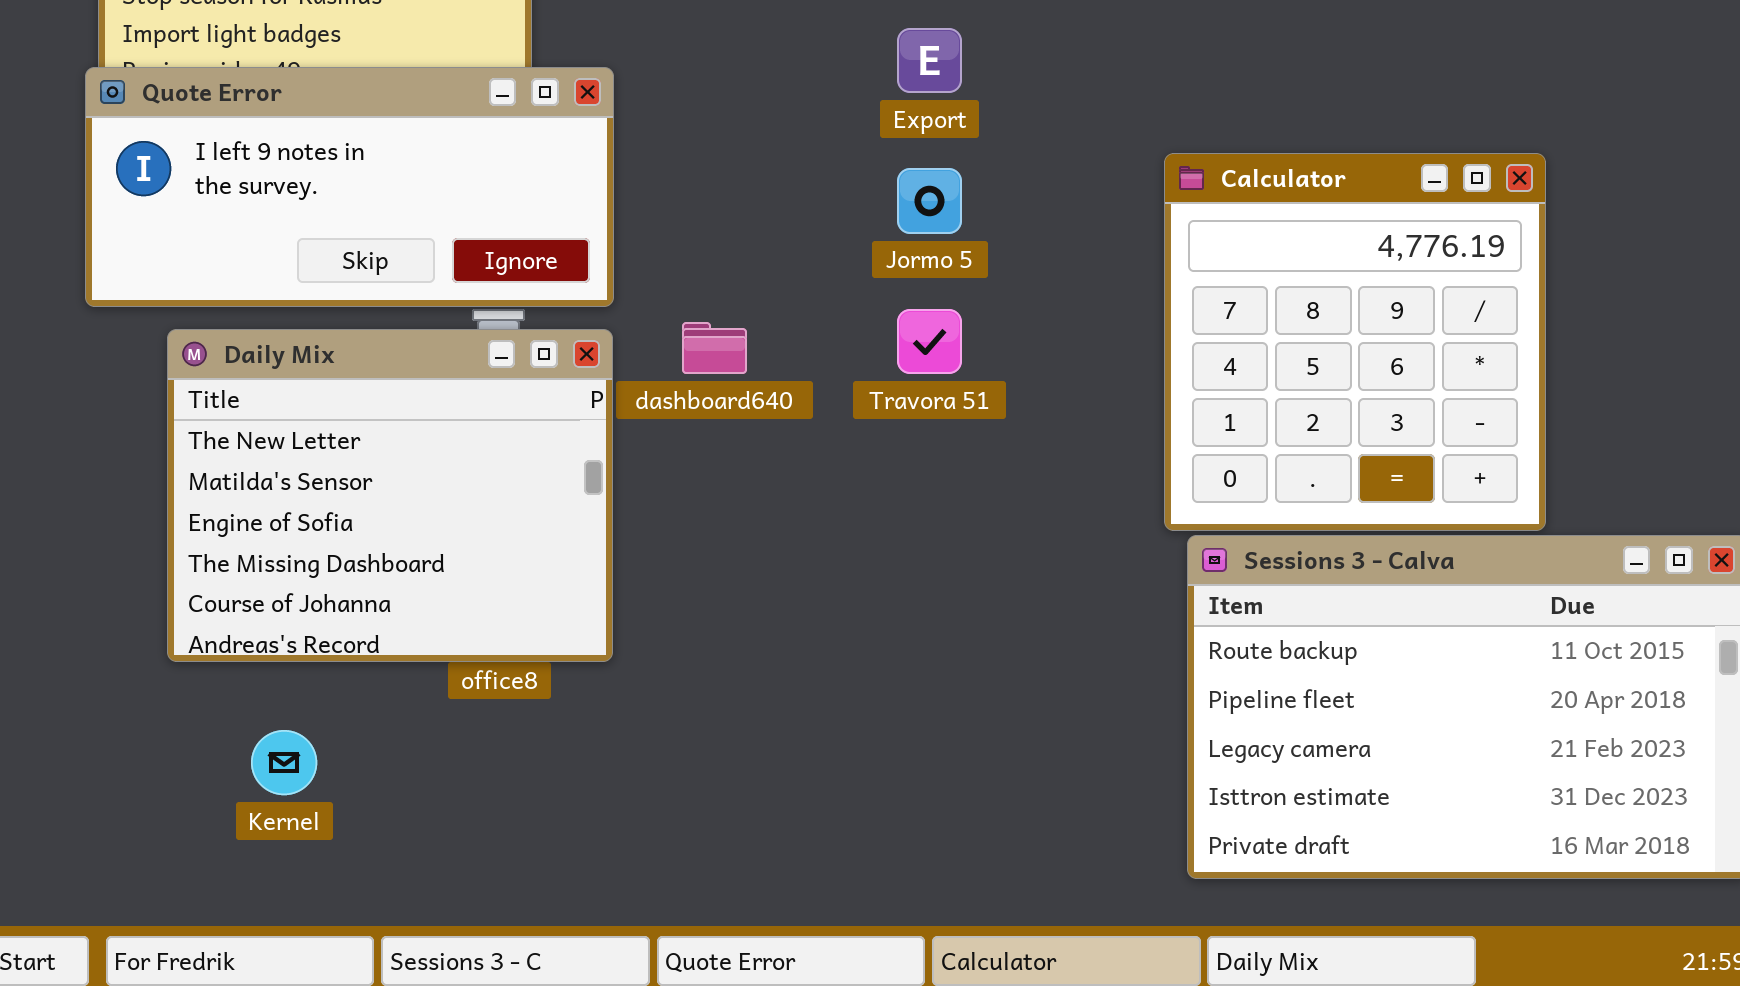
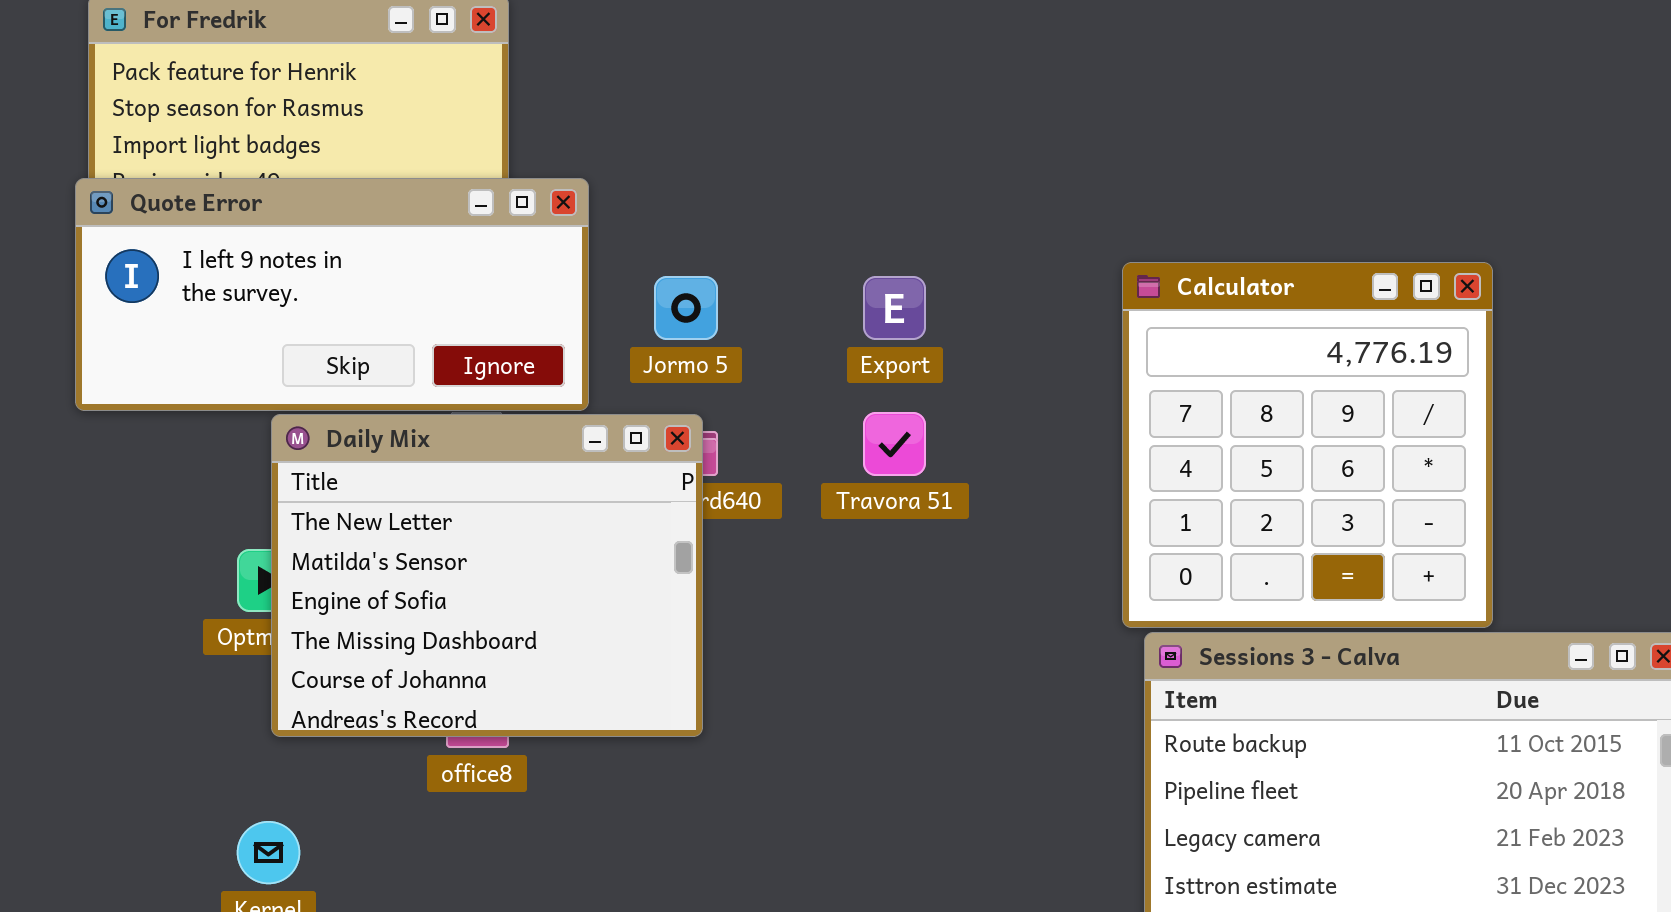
Export: [897,28,962,93] -> [863,276,926,340], moved
Jormo 5: [897,168,962,234] -> [654,276,718,340], moved
Daily Mix: [167,329,613,662] -> [271,414,703,737], moved

